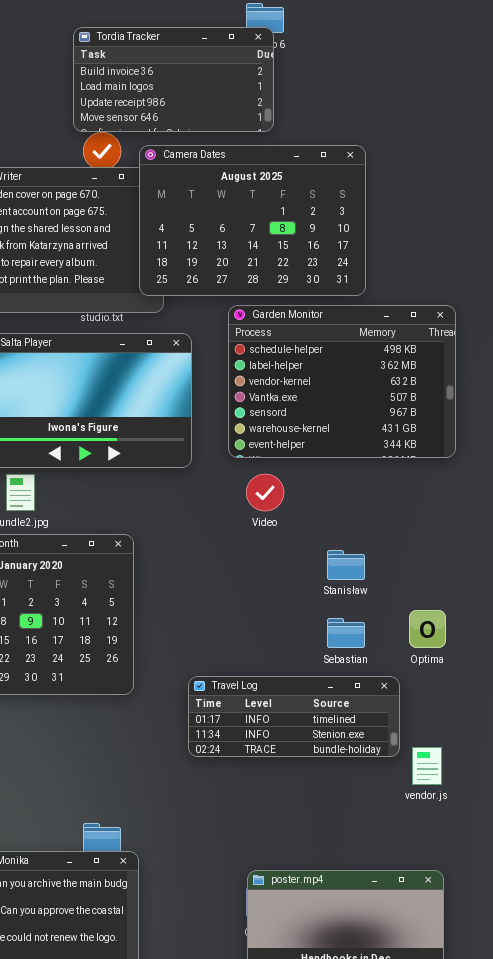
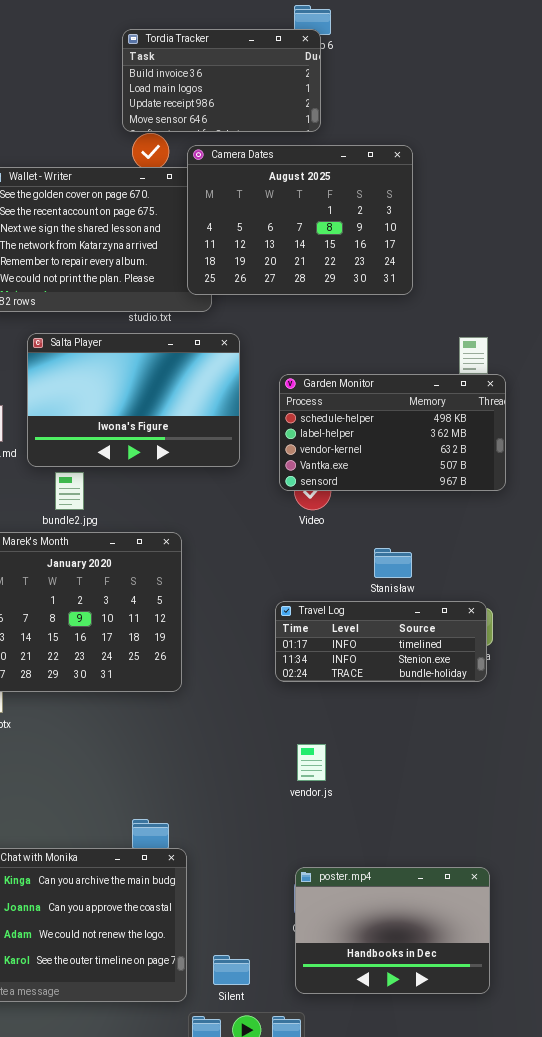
Garden Monitor: [228,305,456,458] -> [279,374,506,491], moved, resized
Travel Log: [188,676,400,757] -> [275,601,487,682], moved
vendor.js: [412,747,442,785] -> [297,744,326,781], moved

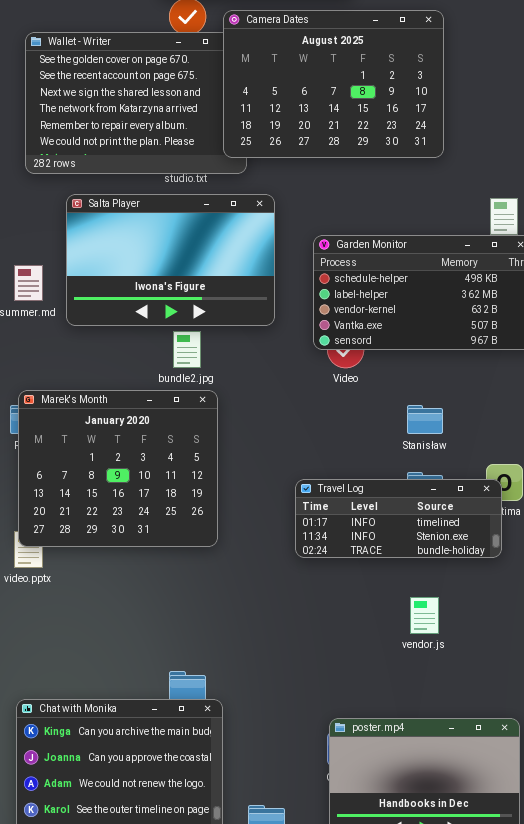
bundle2.jpg: [55,472,84,510] -> [173,331,201,368], moved
Travel Log: [275,601,487,682] -> [295,479,502,558], moved
vendor.js: [297,744,326,781] -> [410,597,439,634], moved

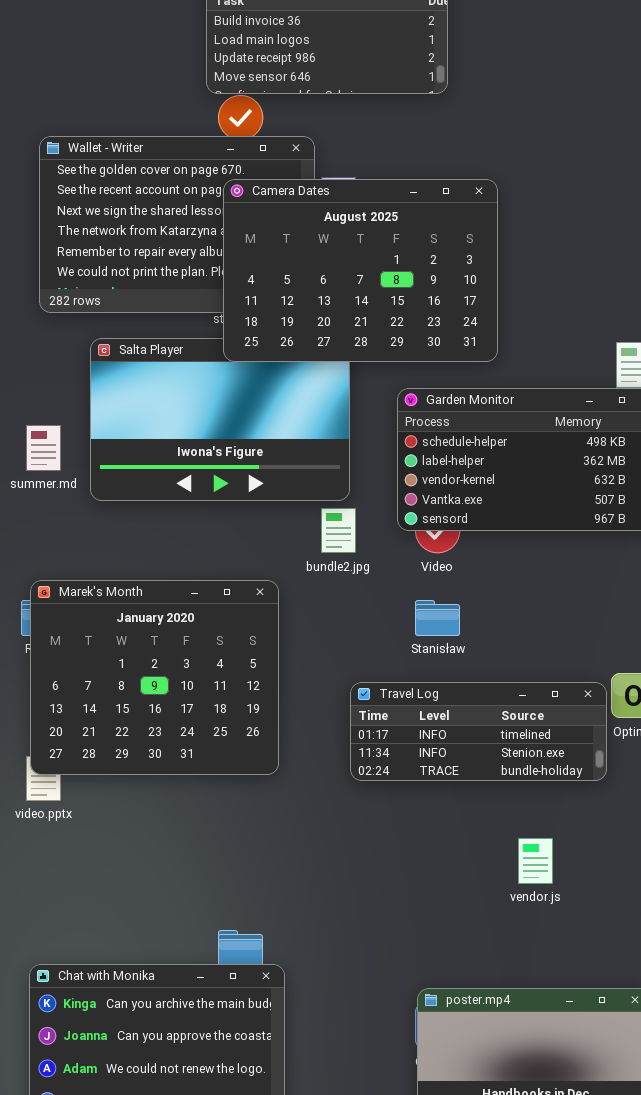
Camera Dates: [223,10,444,158] -> [223,179,498,362], moved
bundle2.jpg: [173,331,201,368] -> [321,508,356,553], moved
Stanisław: [407,405,443,434] -> [415,600,460,636], moved
Travel Log: [295,479,502,558] -> [350,682,607,781], moved

